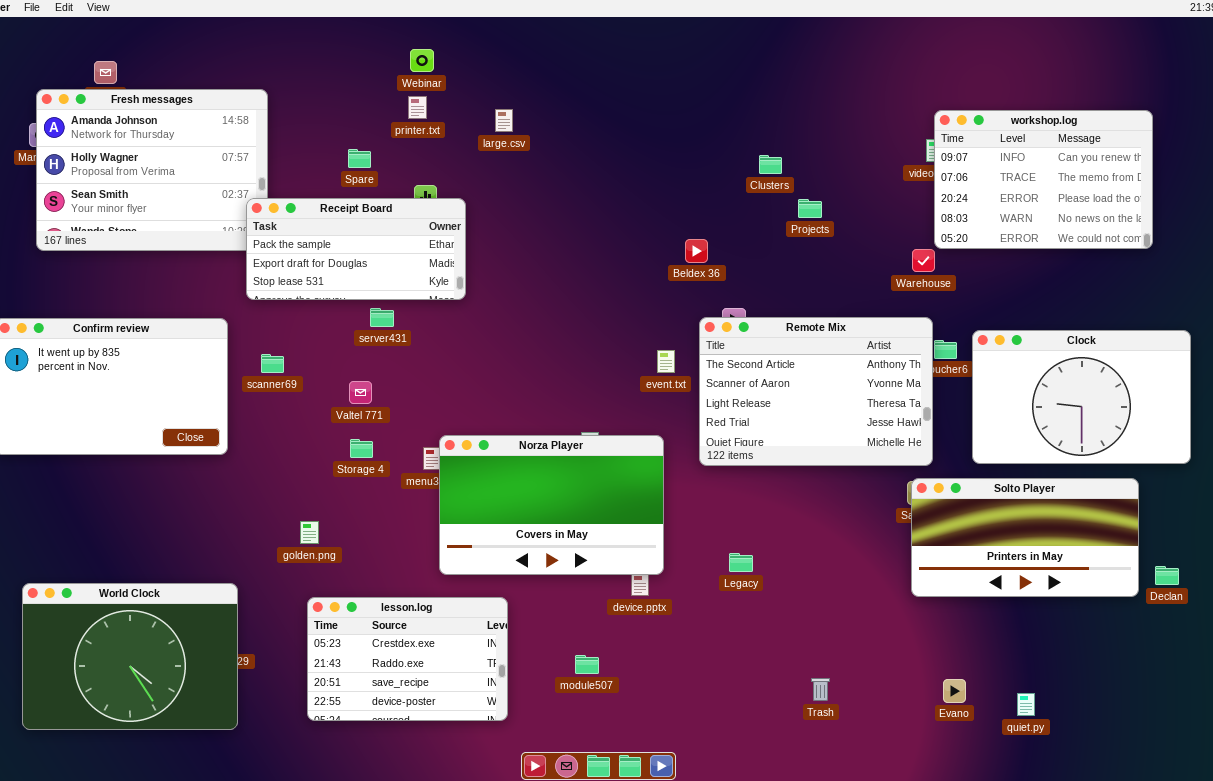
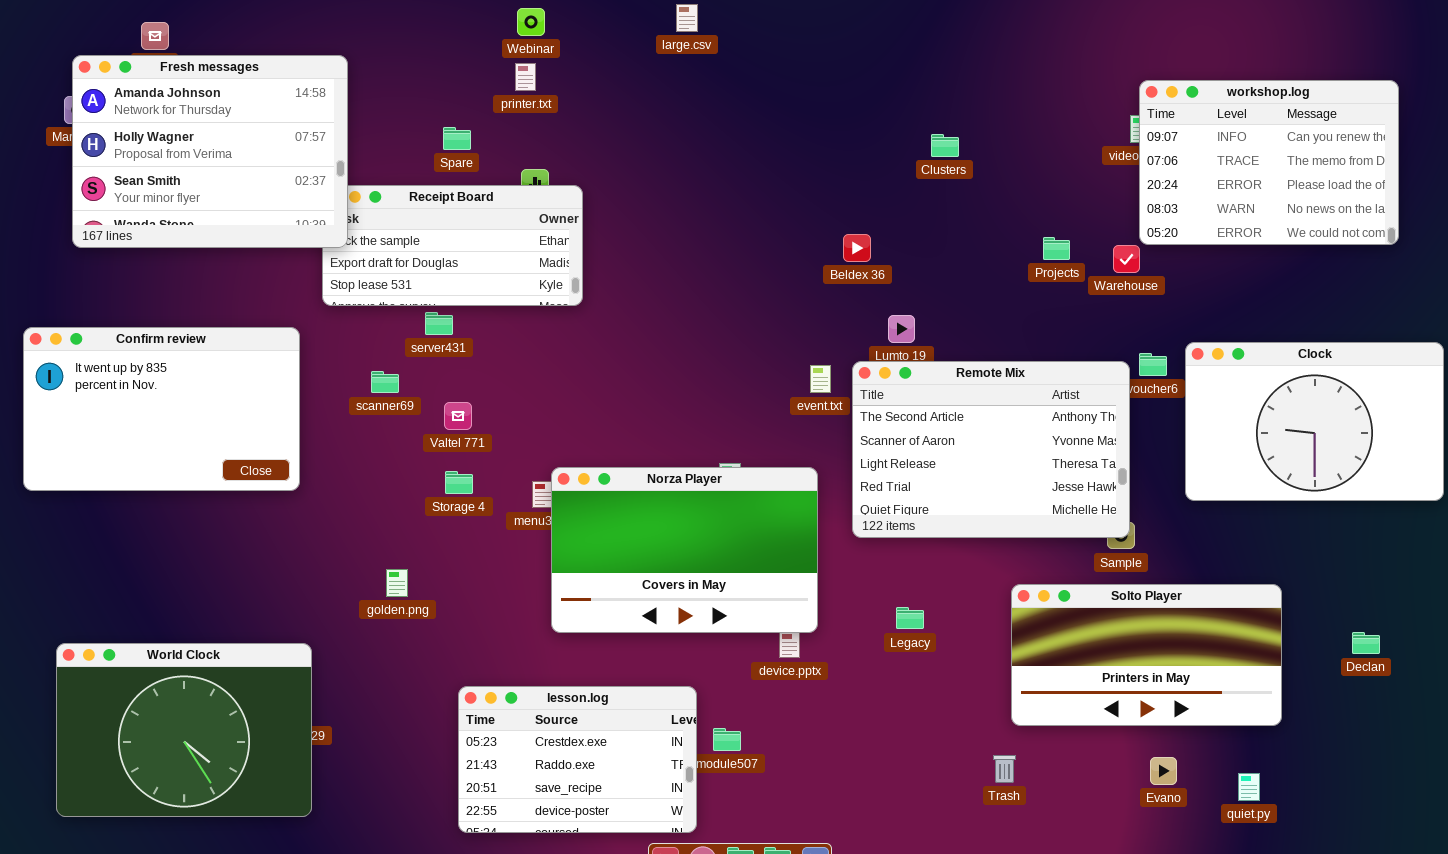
Fresh messages: [36,89,268,251] -> [72,55,348,248], raised
large.csv: [495,109,513,132] -> [676,4,698,32], moved
Projects: [798,199,822,218] -> [1043,237,1070,260], moved
server431: [370,308,394,327] -> [425,312,453,335], moved
Remote Mix: [699,317,933,466] -> [852,361,1130,538], moved
scanner69: [261,354,284,373] -> [371,371,399,393], moved
Solto Player: [911,478,1139,597] -> [1011,584,1282,726], moved
Declan: [1155,566,1179,585] -> [1352,632,1380,654], moved
lesson.log: [307,597,508,721] -> [458,686,697,833], moved

